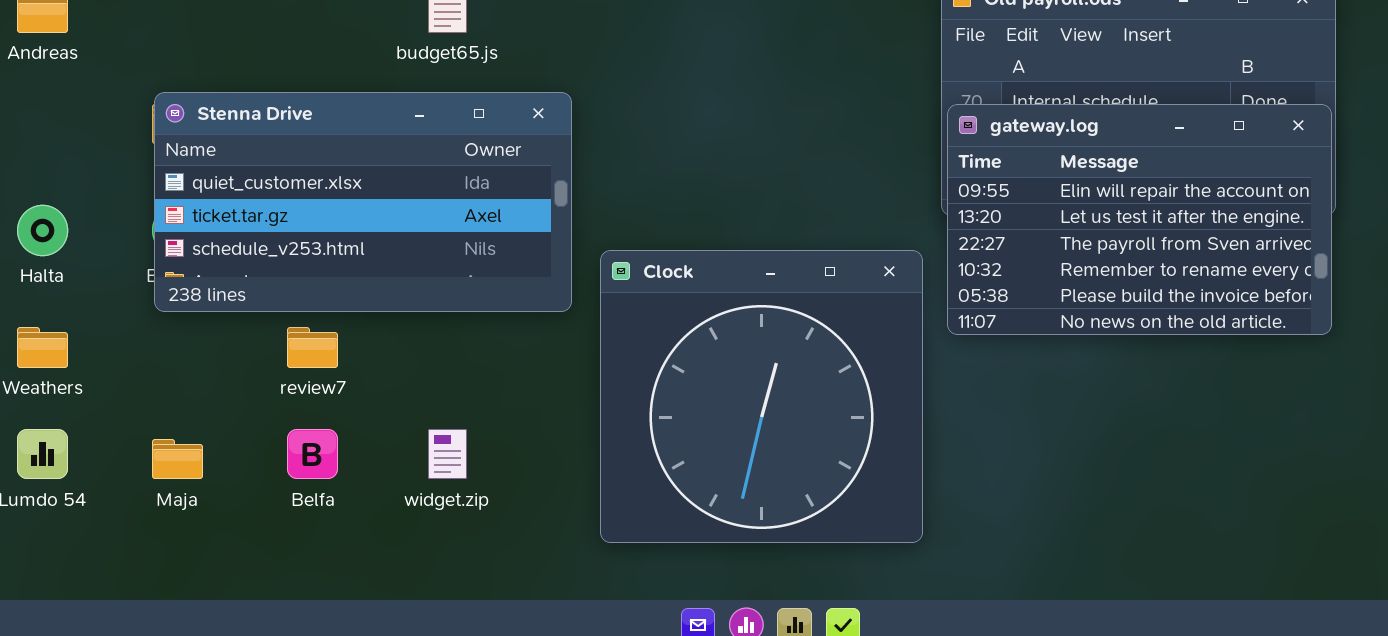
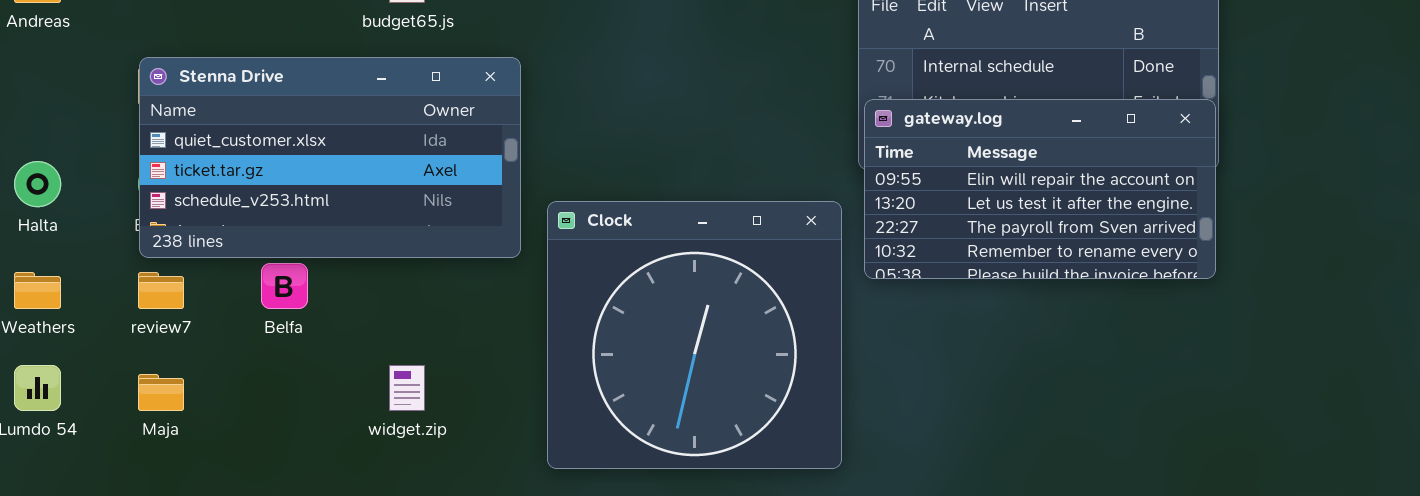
gateway.log: [947,104,1332,335] -> [864,99,1216,279], resized
review7: [287,327,338,368] -> [138,272,184,309], moved
Belfa: [287,429,338,479] -> [261,263,308,309], moved

